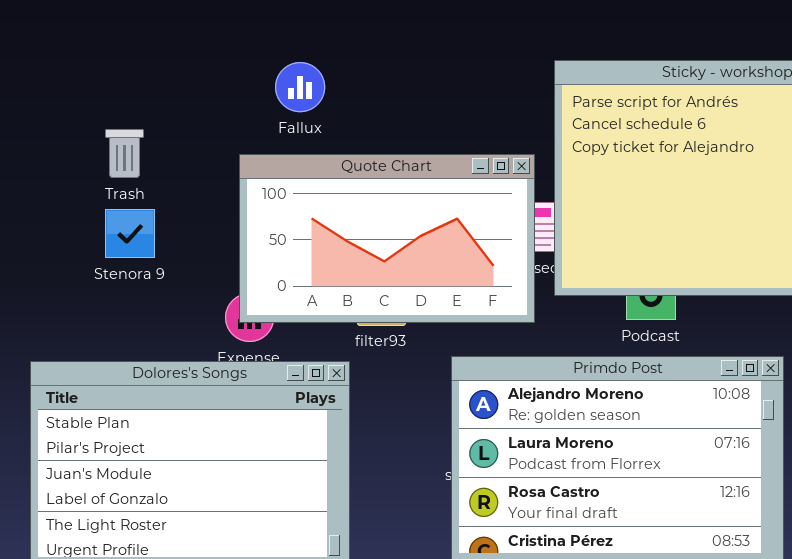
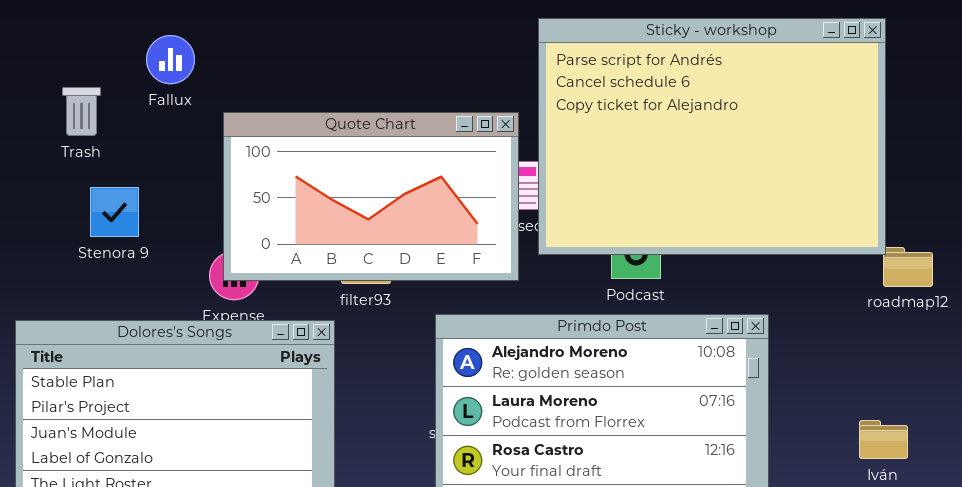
Fallux: [275,62,325,112] -> [146,35,195,84], moved
Trash: [105,129,144,178] -> [62,87,101,136], moved
Stenora 9: [105,209,155,258] -> [90,187,139,237], moved

